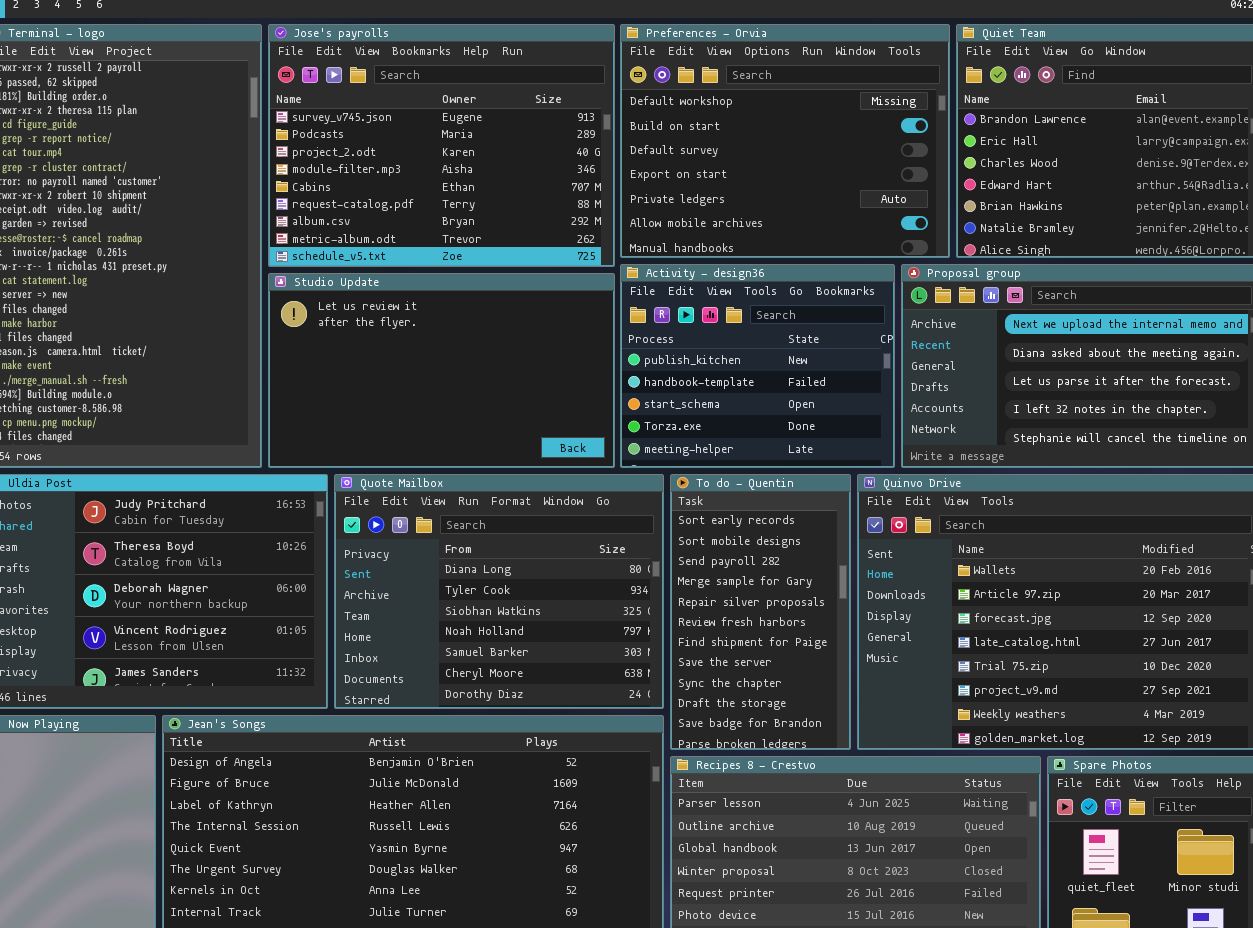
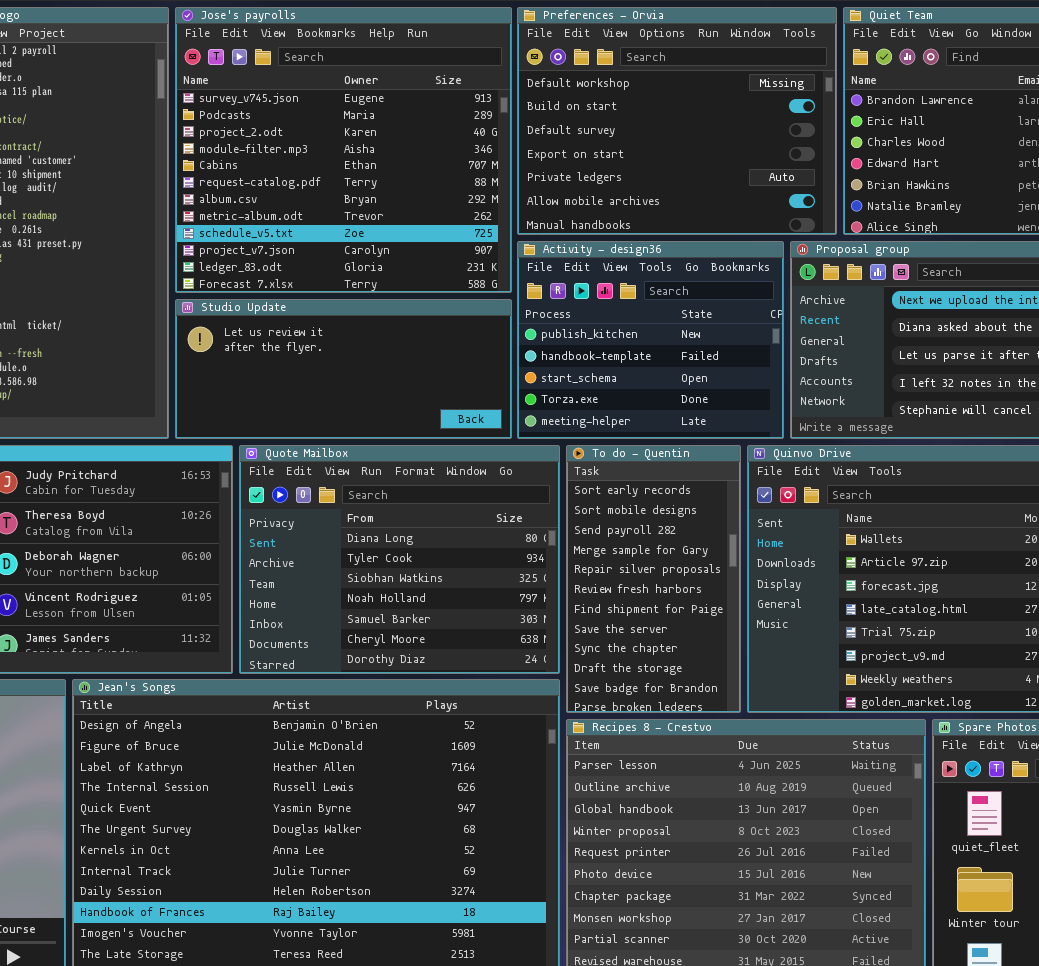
Jose's payrolls: [268,24,615,267] -> [175,7,512,293], resized
Studio Update: [268,273,615,468] -> [175,299,512,439], resized

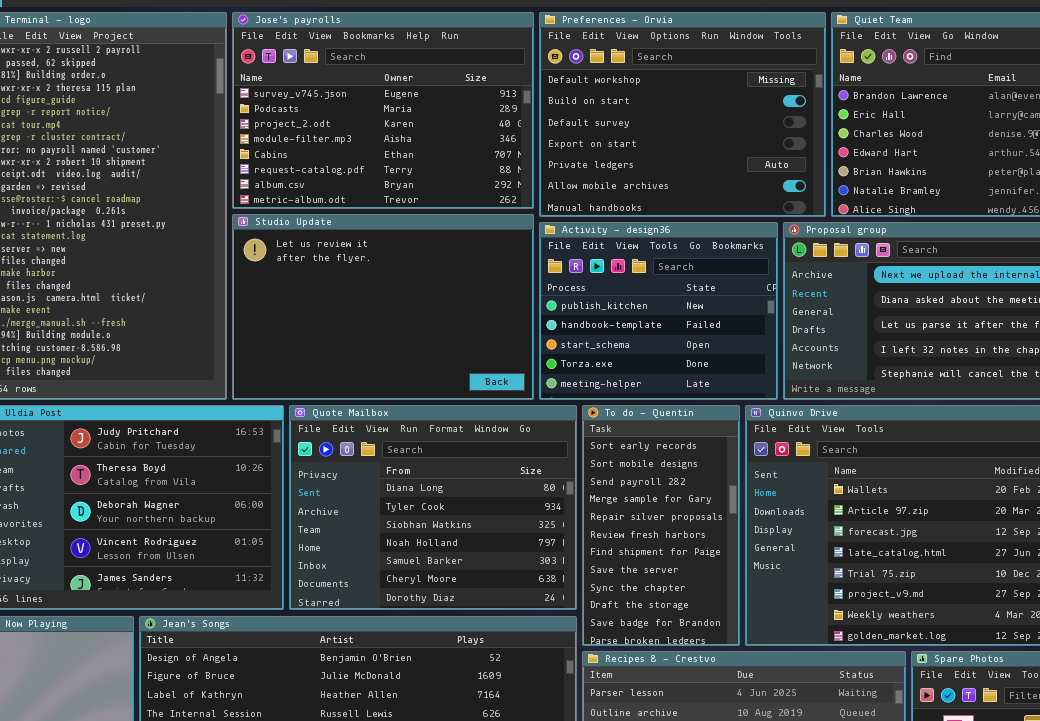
Jose's payrolls: [175,7,512,293] -> [232,12,534,209], resized
Studio Update: [175,299,512,439] -> [232,214,534,400], resized

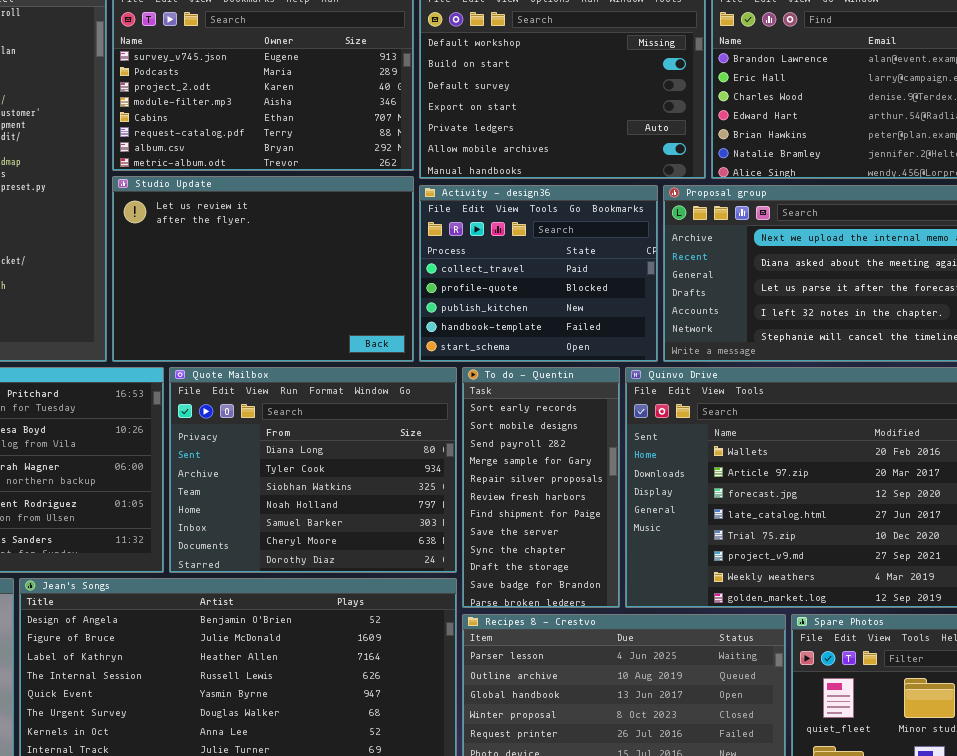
Activity - design36: [539,222,778,400] -> [419,185,658,362], scrolled up 2 rows

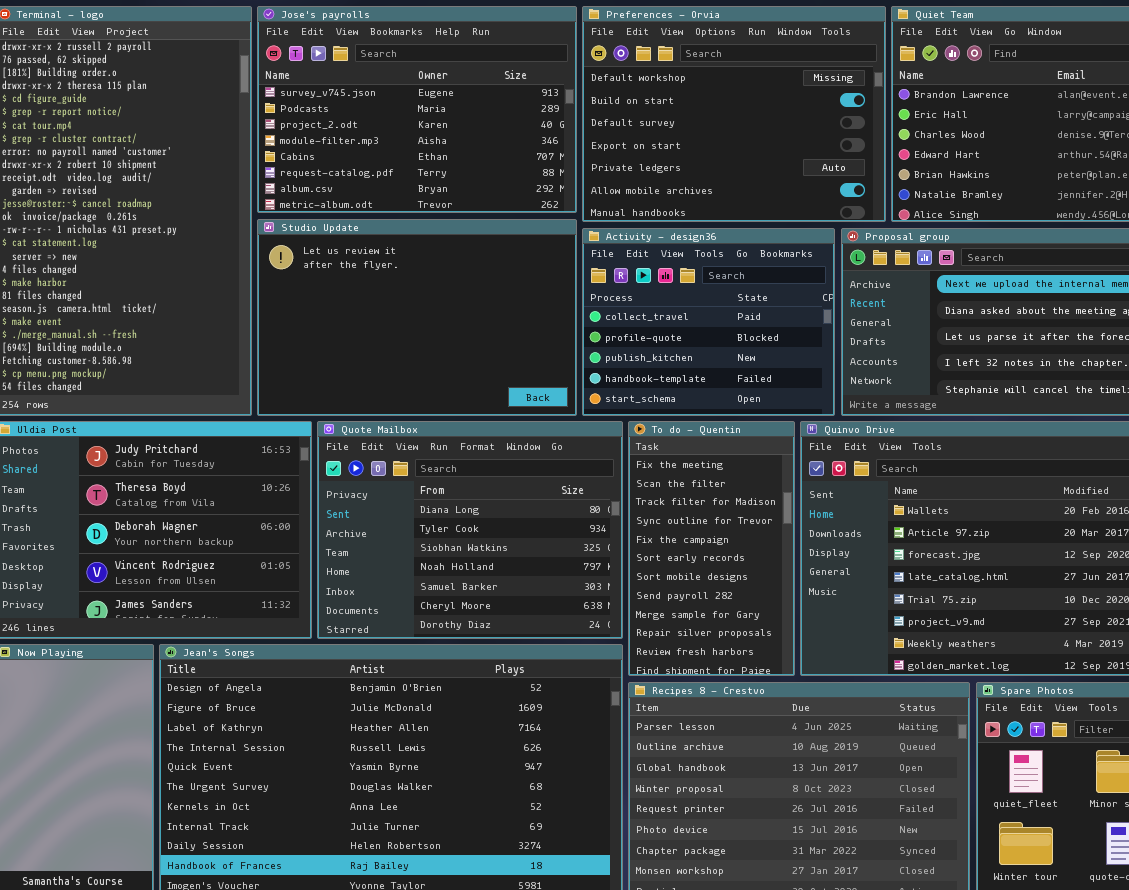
To do - Quentin: [462,367,620,608] -> [628,421,795,676], scrolled up 5 rows

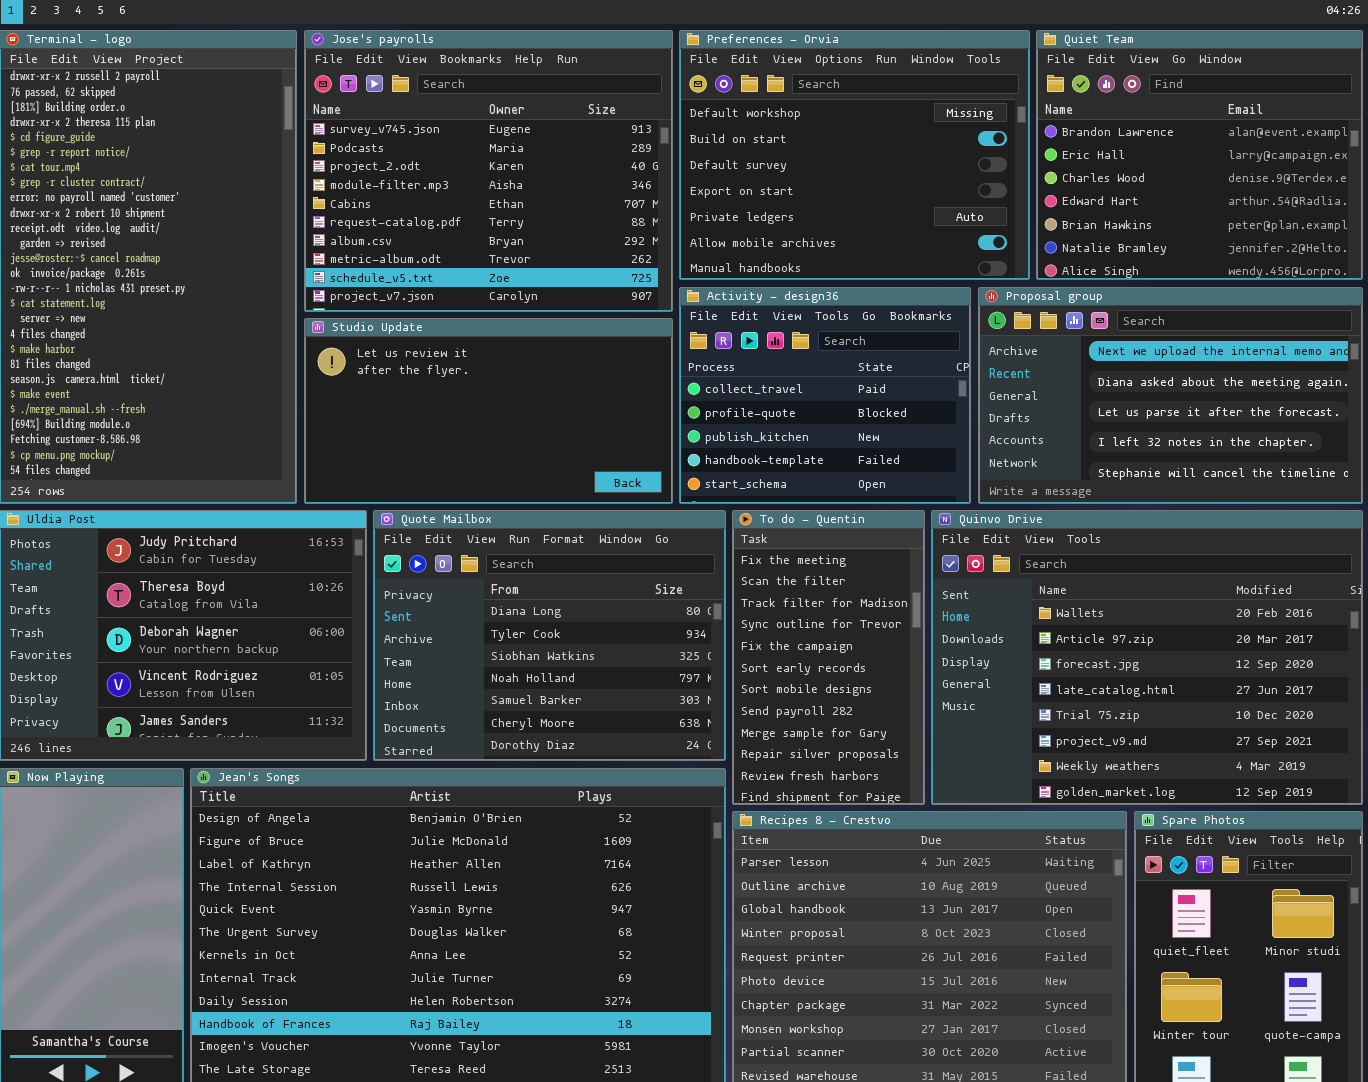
Jose's payrolls: [257,6,577,213] -> [304,30,673,312], resized
Studio Update: [257,219,577,416] -> [304,318,673,504], resized

